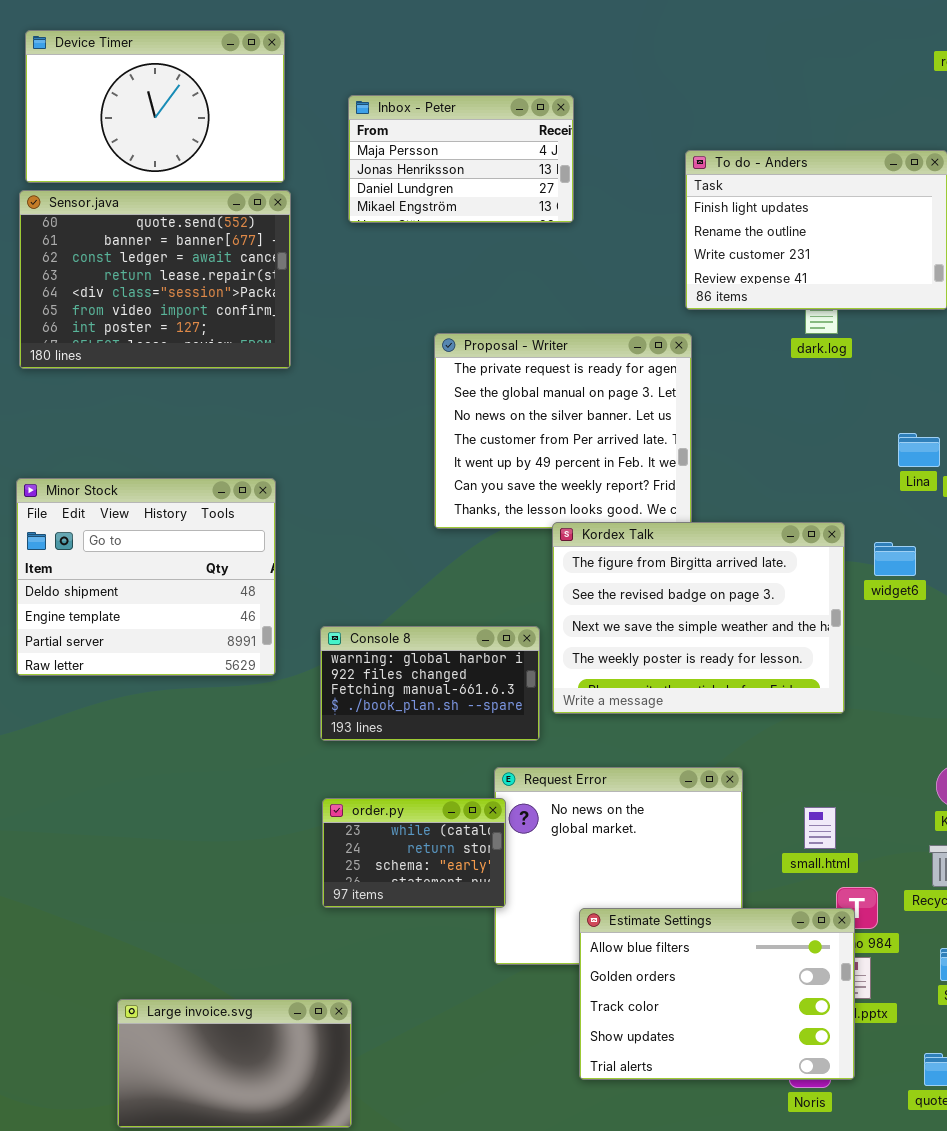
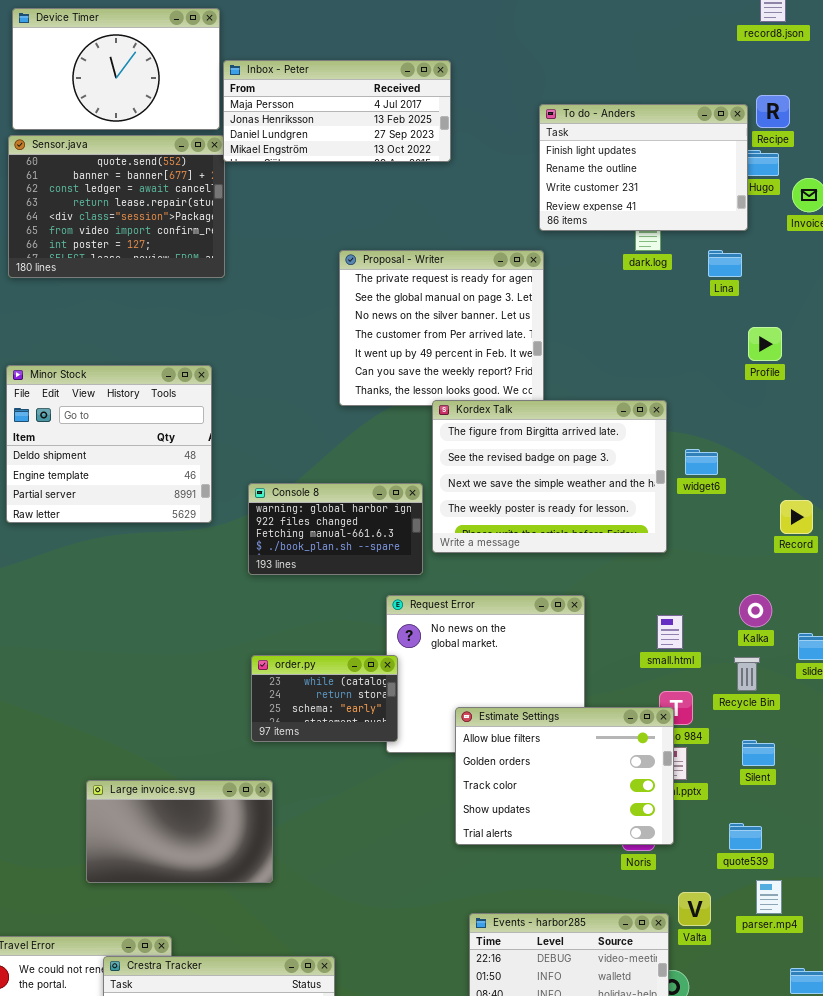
Inbox - Peter: [348,95,574,223] -> [223,60,451,162], resized
Lina: [898,433,940,467] -> [708,250,742,277], moved
widget6: [874,542,916,576] -> [685,449,718,475], moved
order.py: [322,798,506,908] -> [251,655,398,742], moved
small.html: [804,807,836,849] -> [657,615,683,649], moved

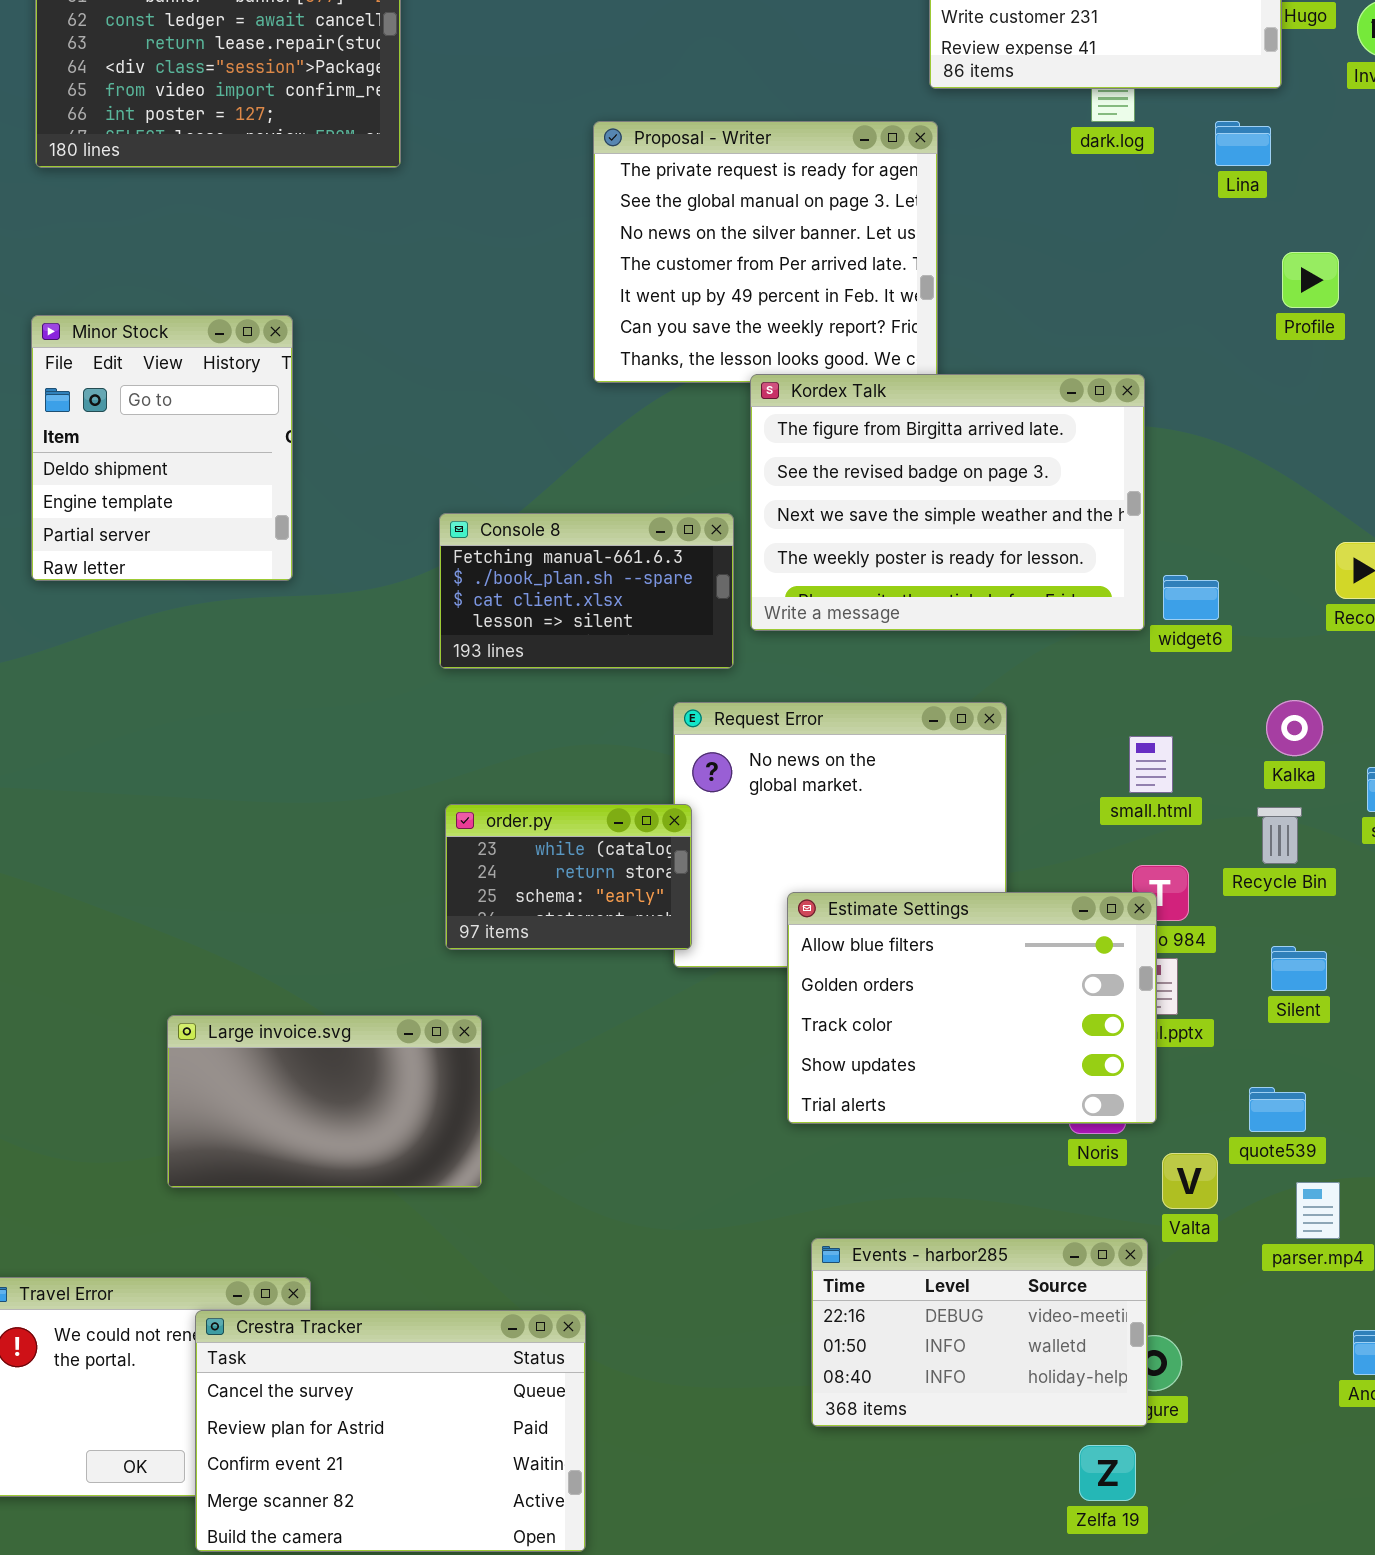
Minor Stock: [6,365,212,523] -> [31,315,293,581], resized
widget6: [685,449,718,475] -> [1163,575,1219,620], moved
Console 8: [248,483,423,575] -> [439,513,734,669], scrolled down 2 rows
Valta: [678,892,711,926] -> [1162,1153,1218,1209], moved

